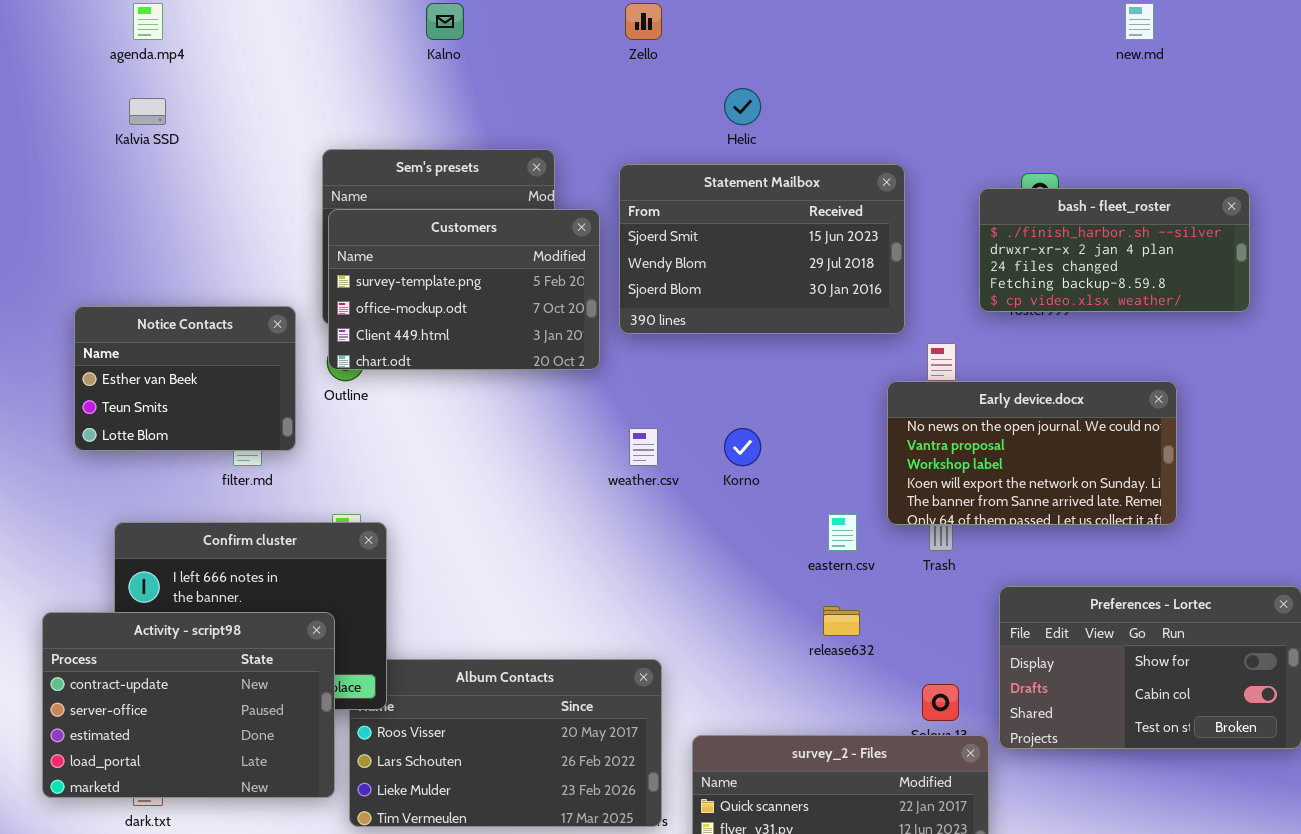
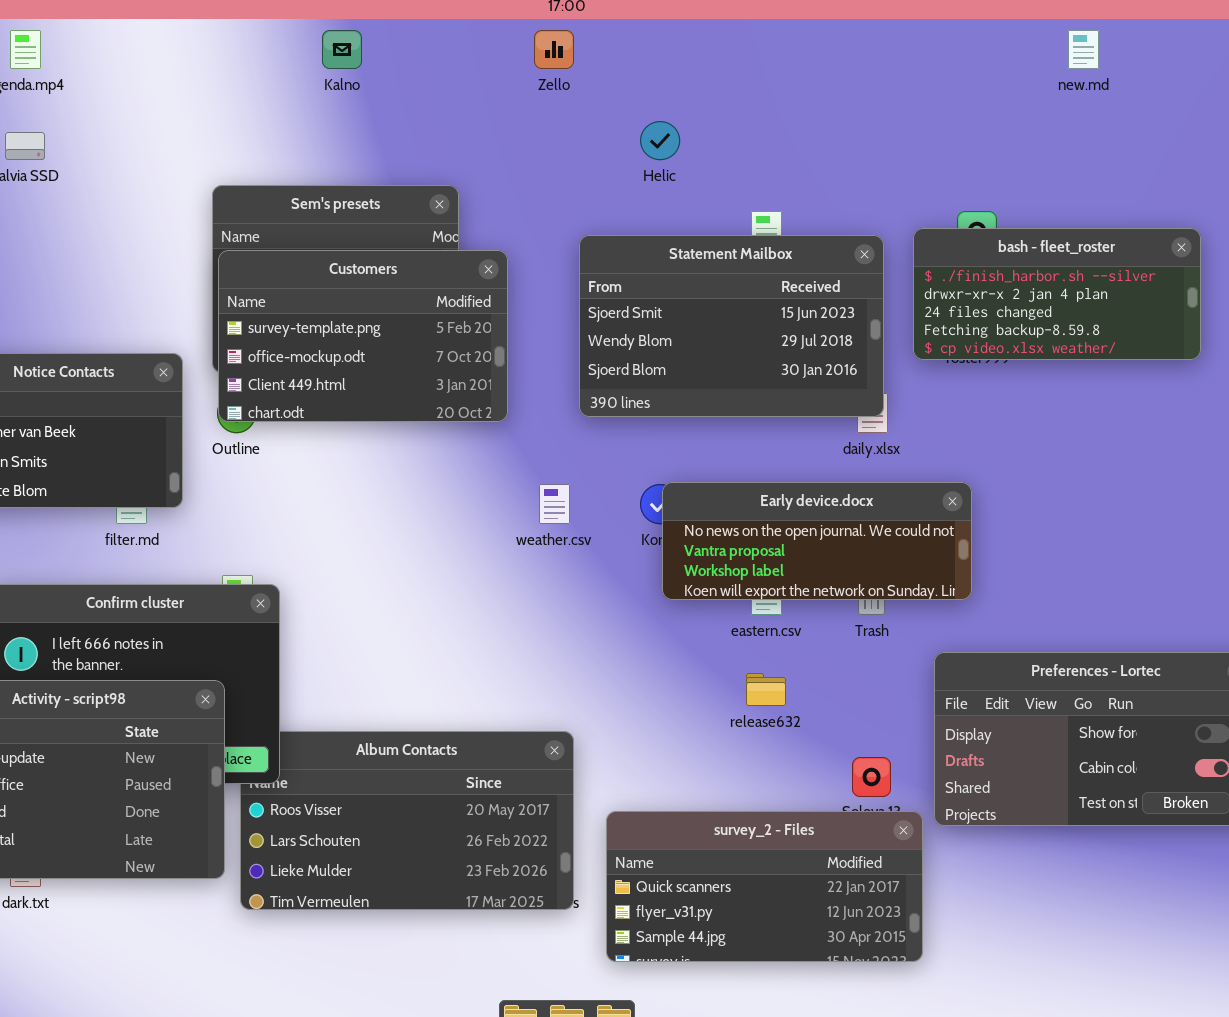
Statement Mailbox: [619,164,905,334] -> [579,235,884,417], moved
Early device.docx: [887,381,1177,525] -> [662,482,972,600], moved, resized

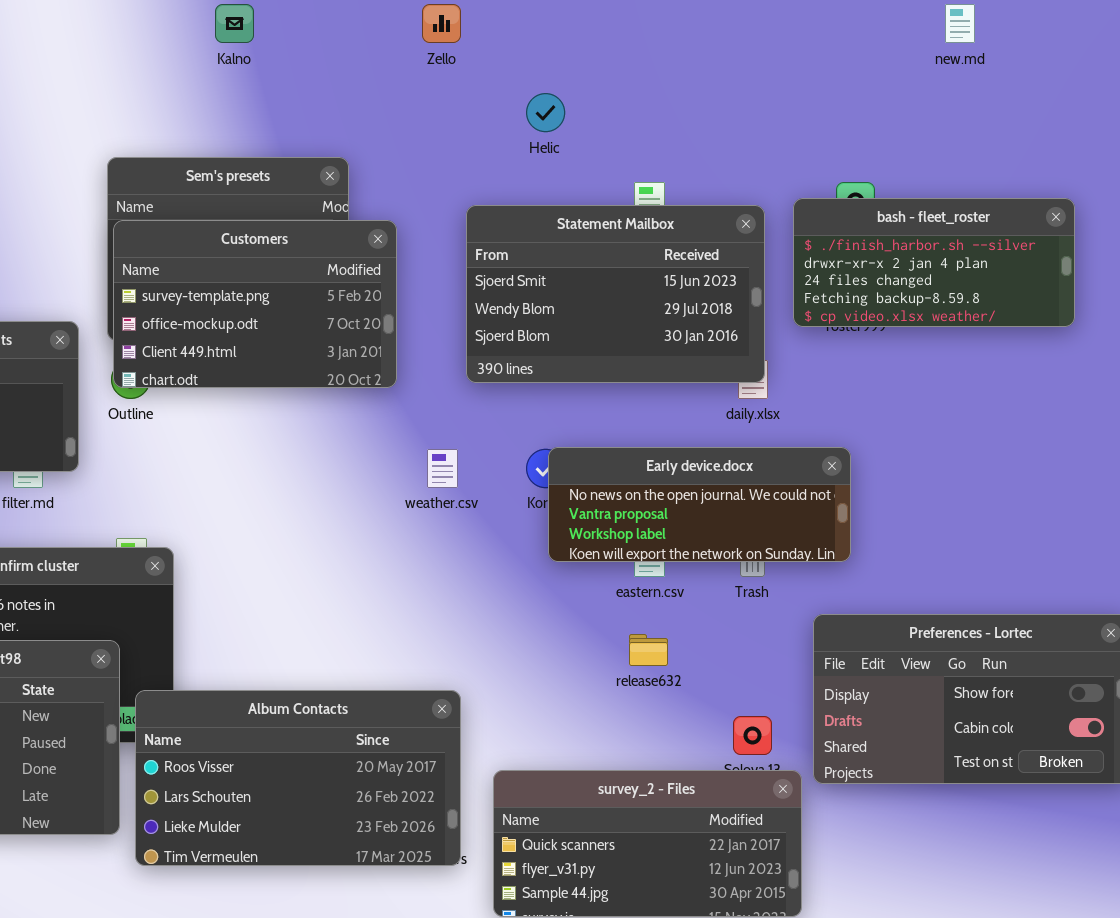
Album Contacts: [240,731,574,910] -> [135,690,461,866], raised

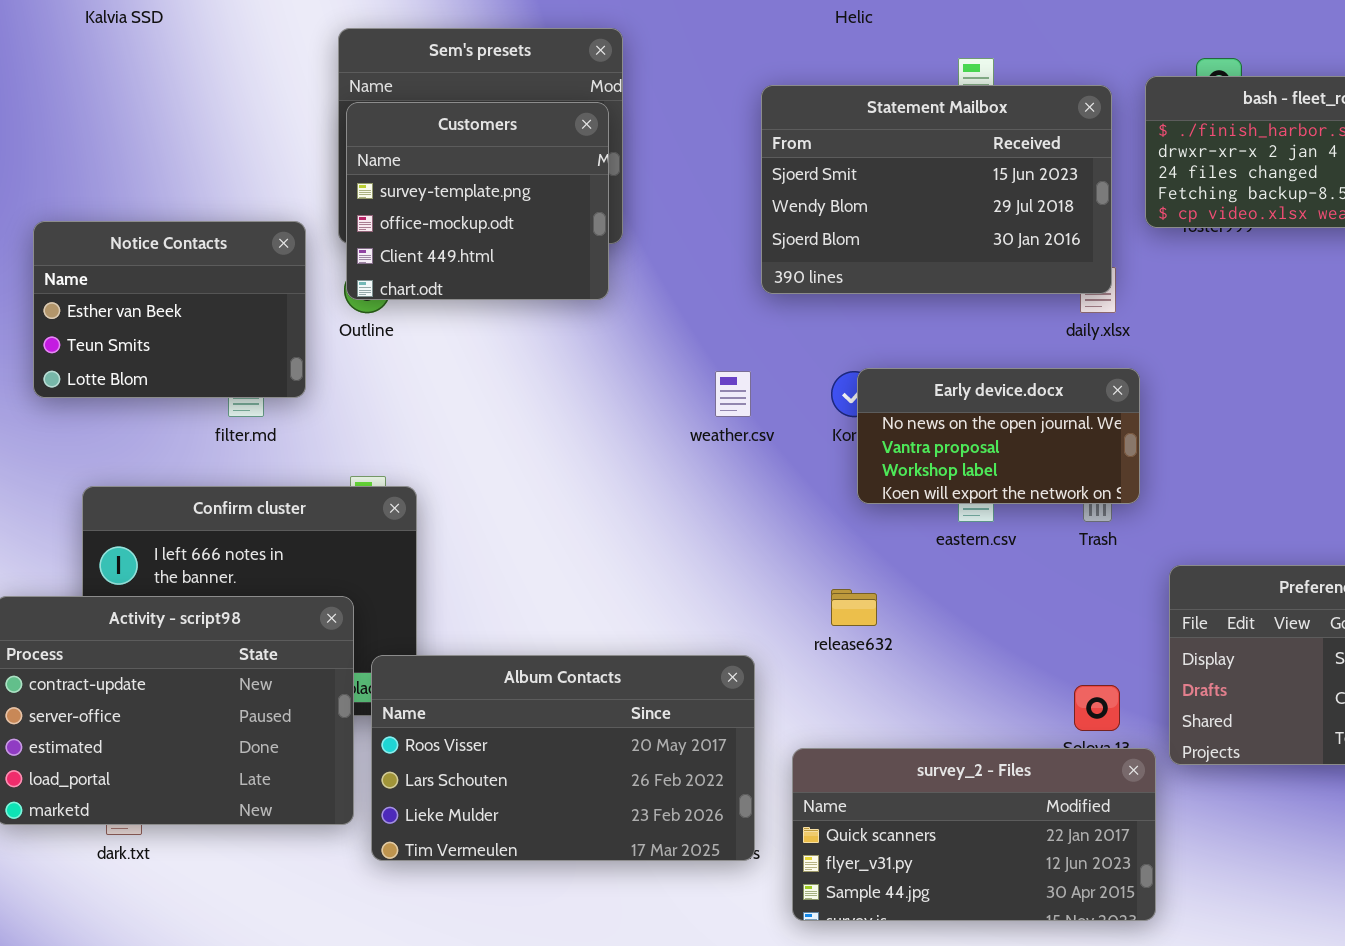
Customers: [113,220,397,388] -> [346,102,609,300], resized
Early device.docx: [548,447,851,562] -> [857,368,1140,504], resized
release632: [629,634,668,666] -> [831,589,877,626], moved

